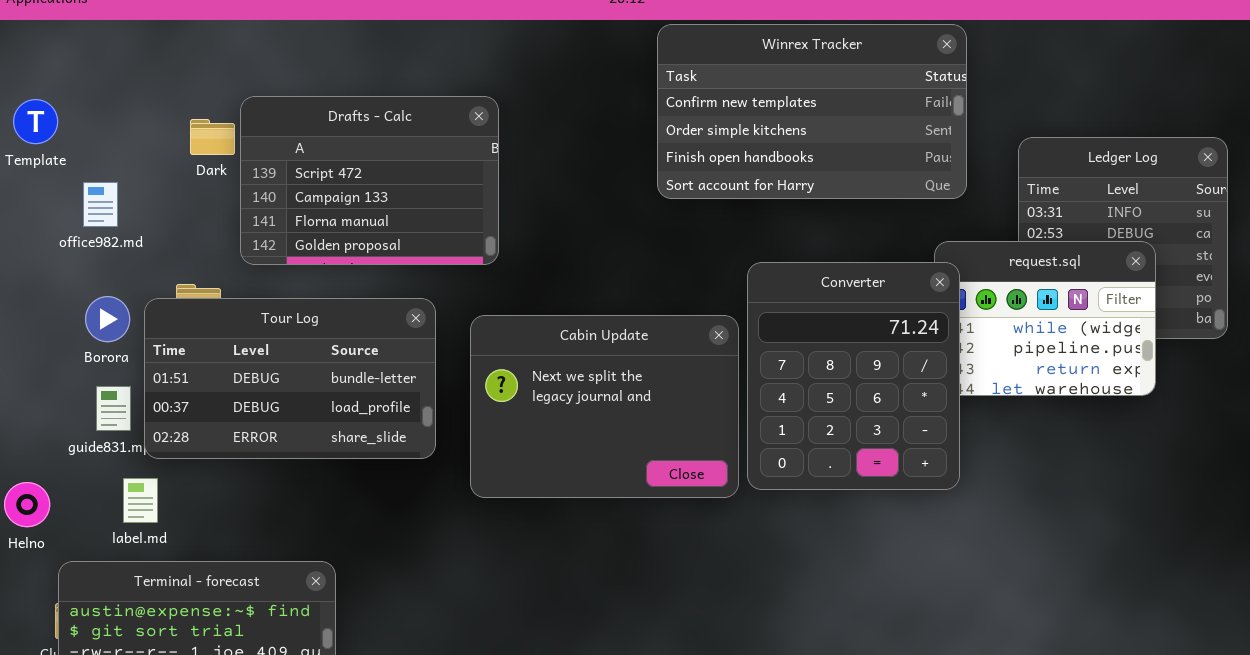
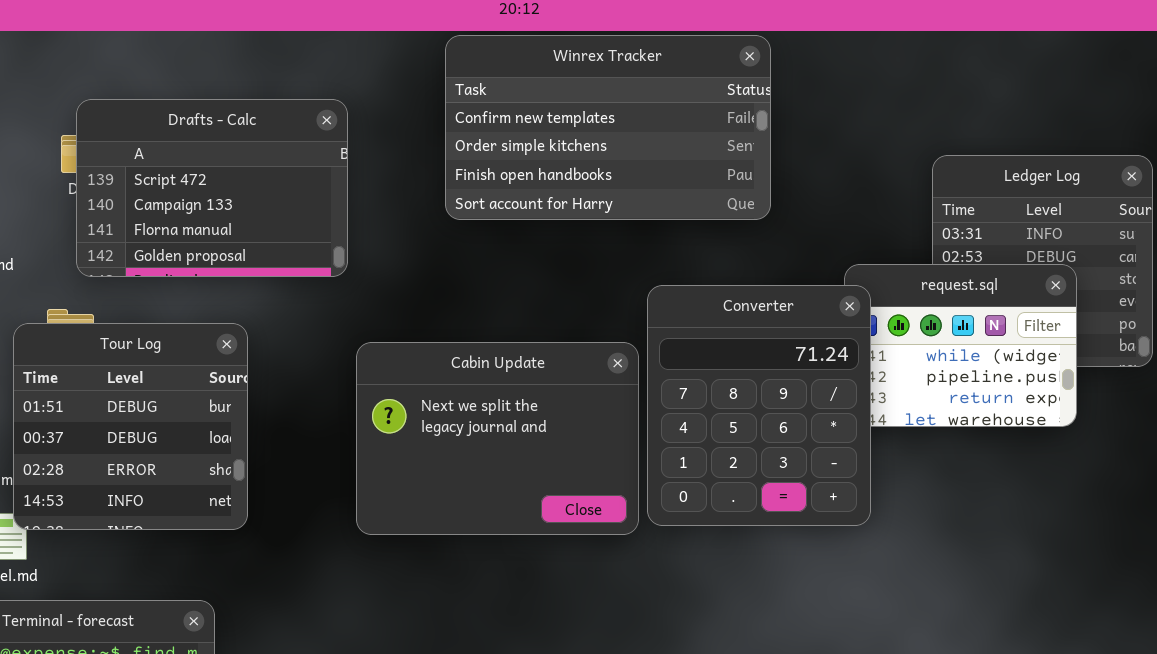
Winrex Tracker: [657,24,967,199] -> [445,35,771,220], moved
Drafts - Calc: [240,96,499,265] -> [76,99,348,277], moved
Tour Log: [144,298,436,459] -> [13,323,248,530], resized

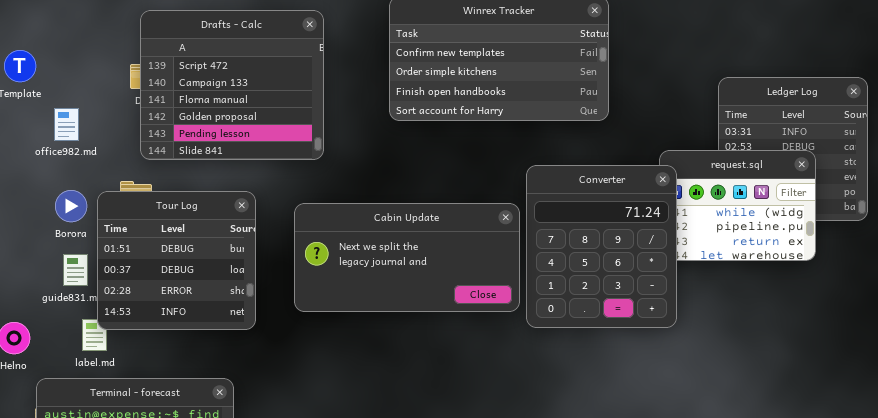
Drafts - Calc: [76,99,348,277] -> [140,10,324,160], resized
Cabin Update: [356,342,639,535] -> [294,203,520,312], resized

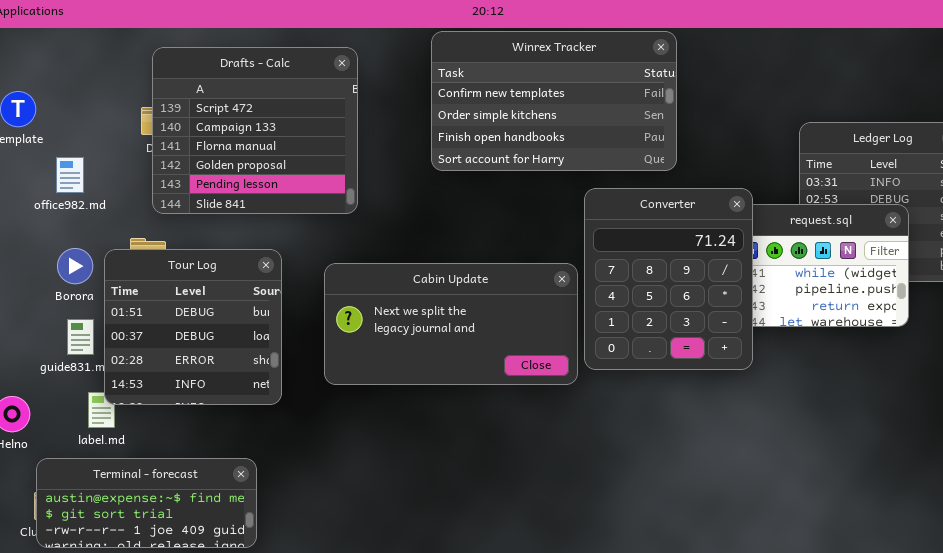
Converter: [526,165,677,328] -> [584,188,753,370], moved

